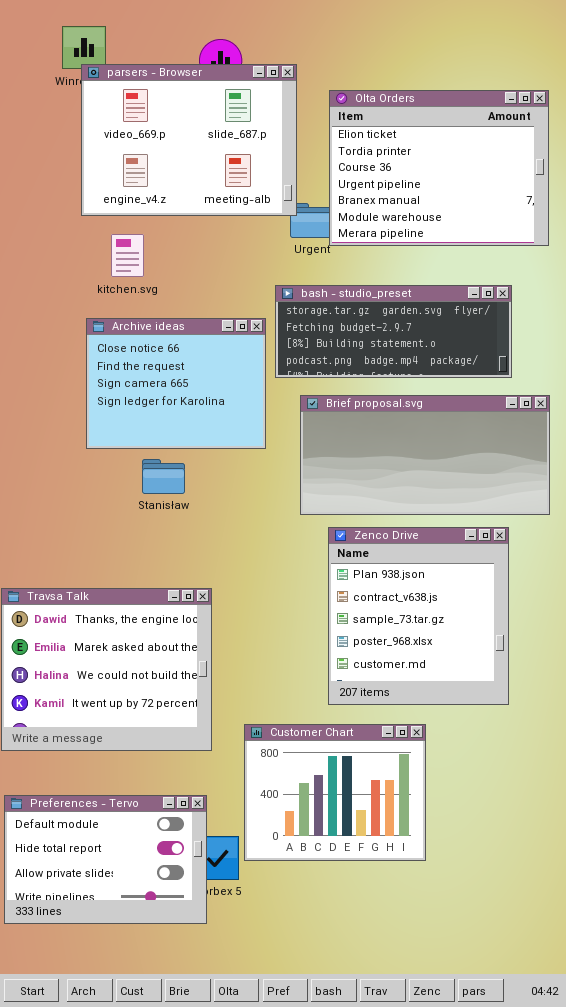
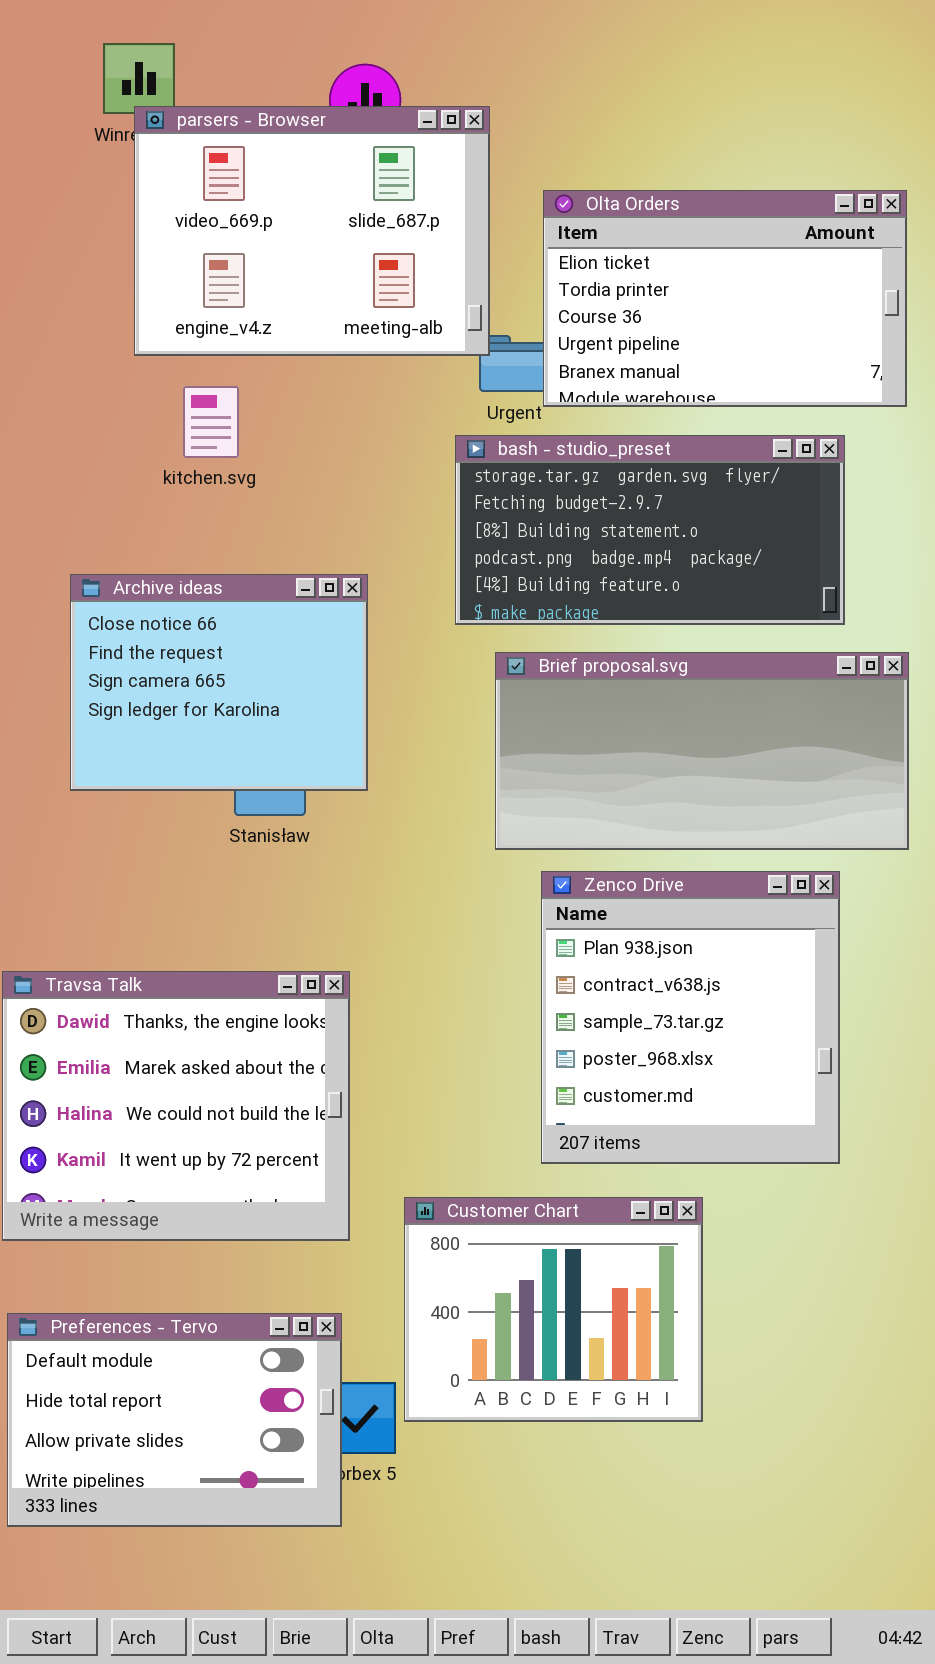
Olta Orders: [329,90,549,246] -> [543,190,907,407], resized
bash - studio_preset: [275,285,512,378] -> [455,435,845,625], resized
Archive ideas: [86,318,266,449] -> [70,574,368,791], moved

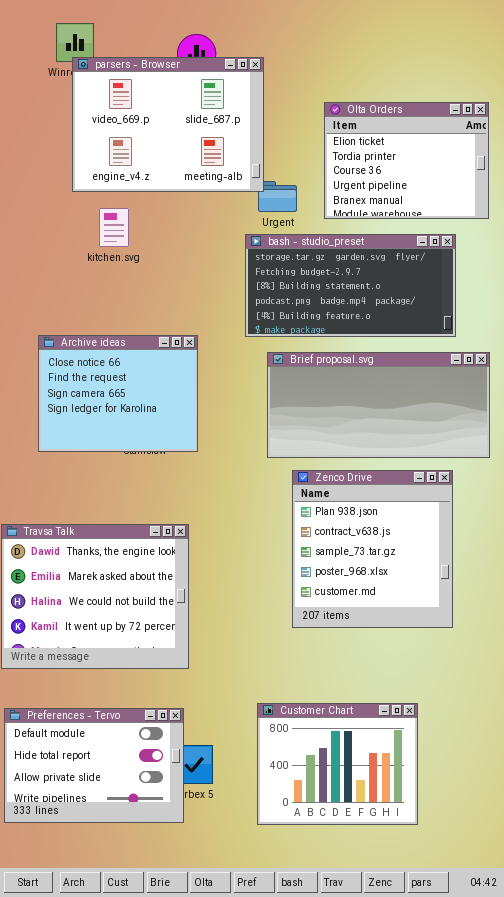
Olta Orders: [543,190,907,407] -> [324,102,489,219], resized
Archive ideas: [70,574,368,791] -> [38,335,198,452], moved
Customer Chart: [404,1197,703,1422] -> [257,703,418,825], moved

